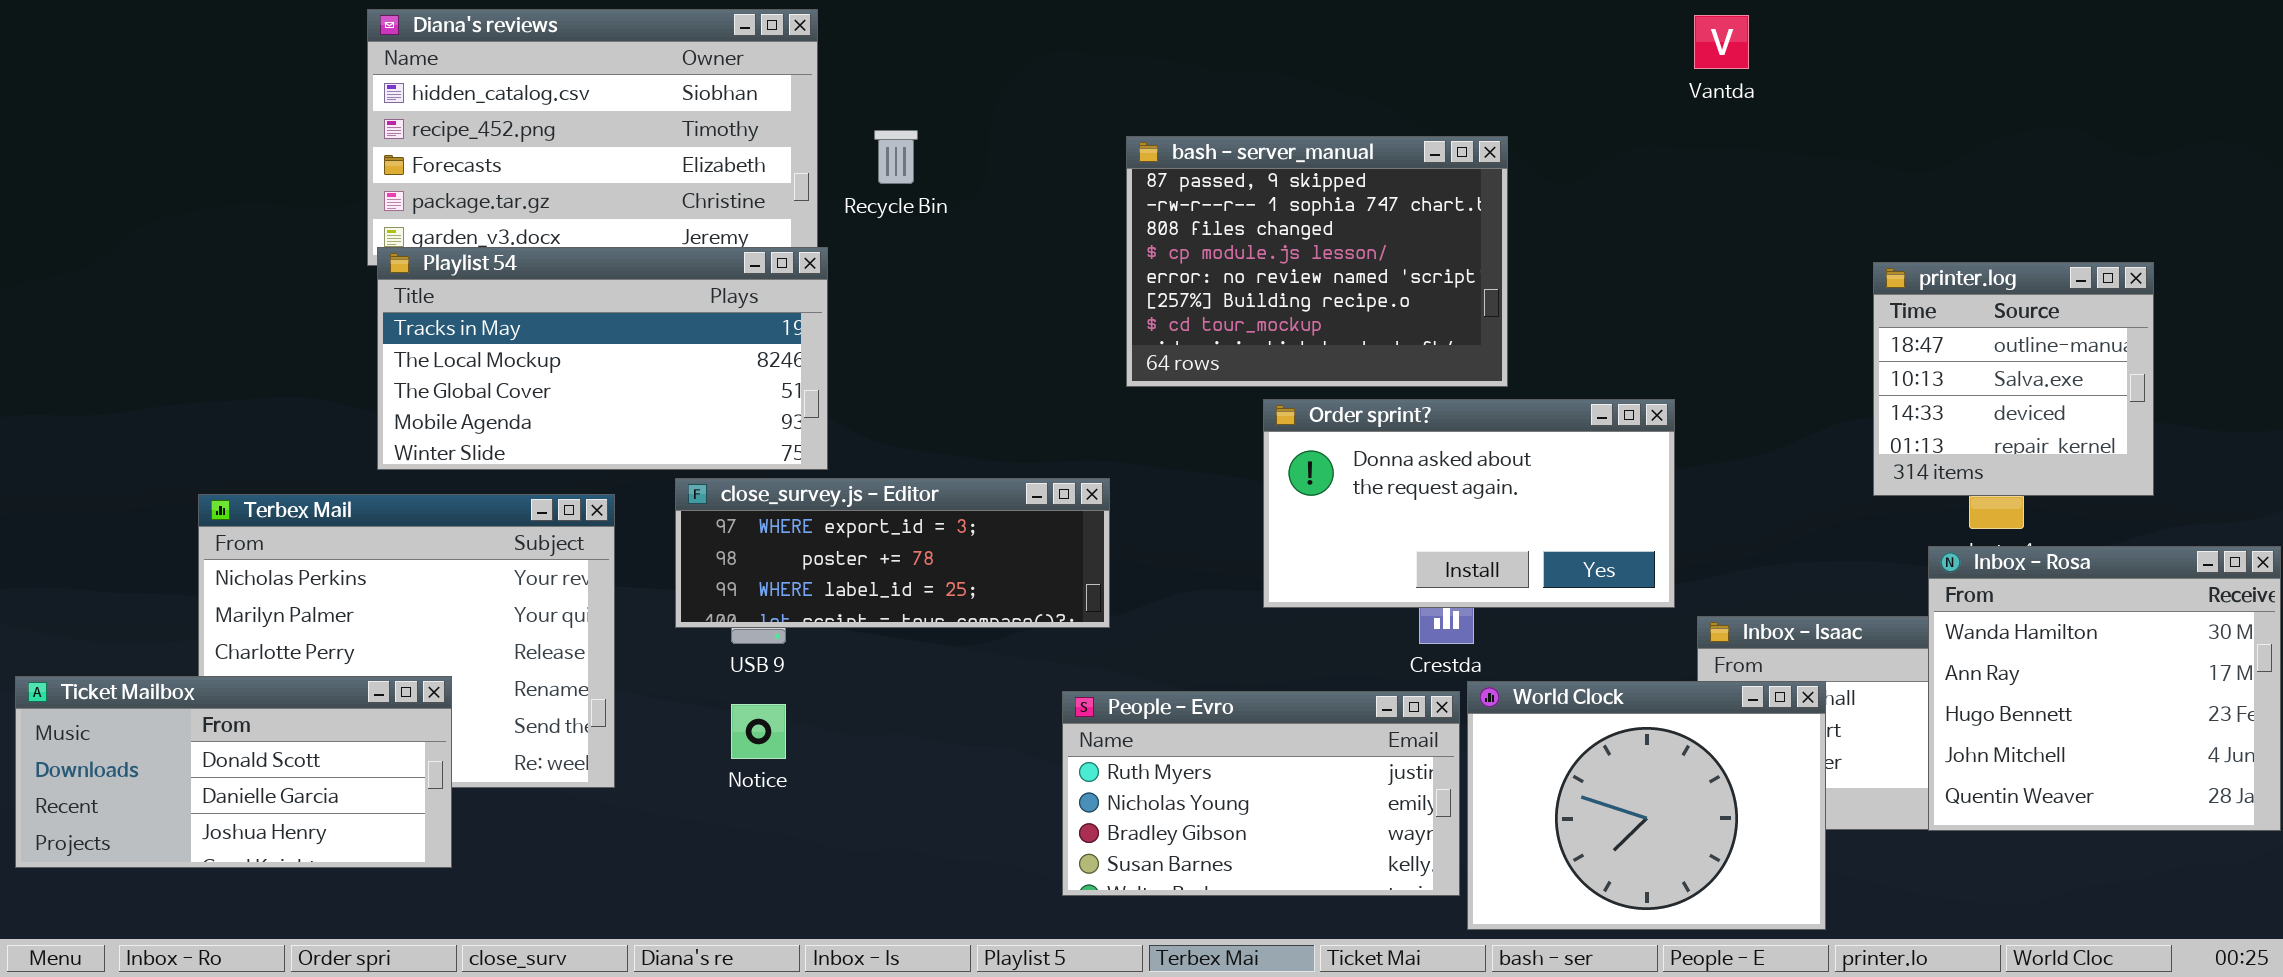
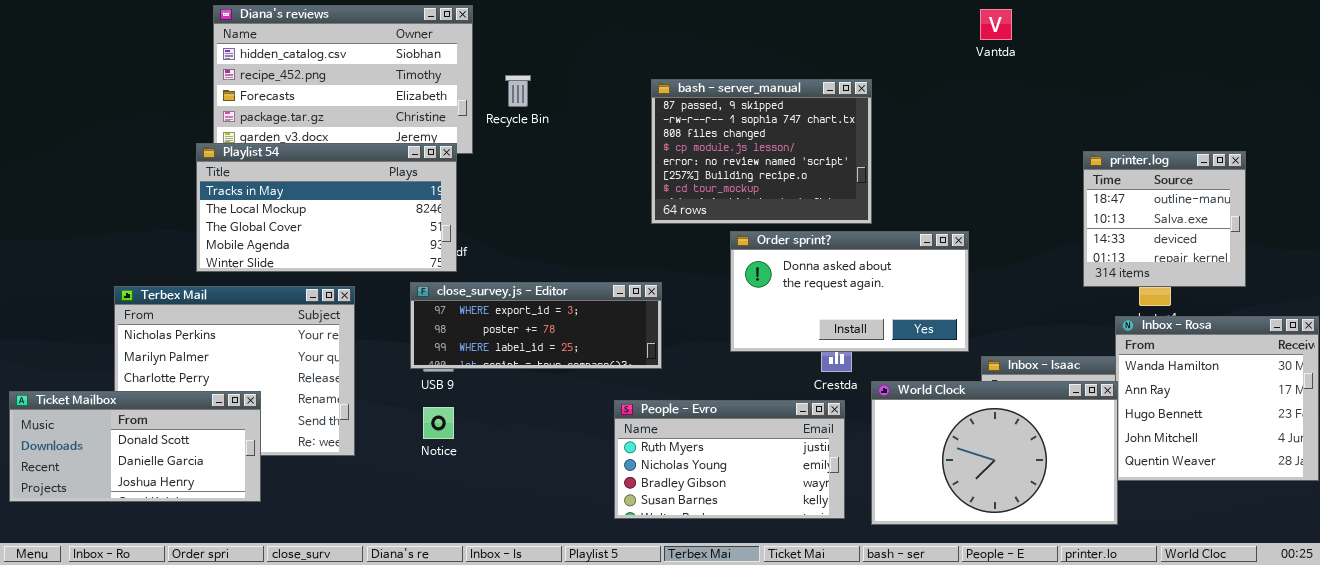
Playlist 54: [377,247,828,470] -> [196,143,457,272], moved
close_survey.js - Editor: [675,478,1110,628] -> [410,282,662,369], moved
World Clock: [1467,681,1826,930] -> [871,381,1118,525], moved, resized

